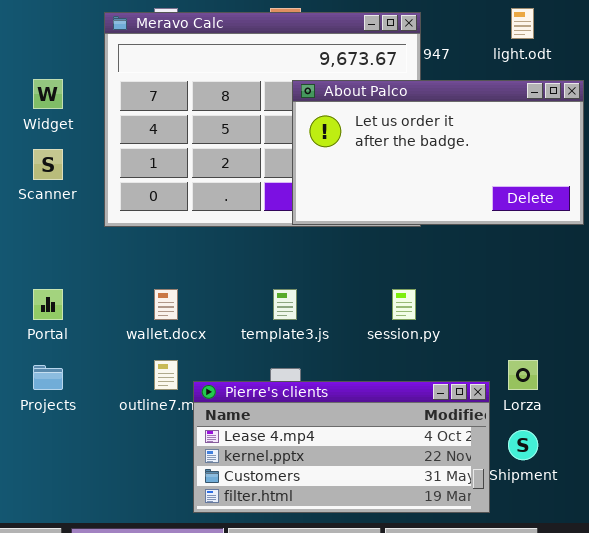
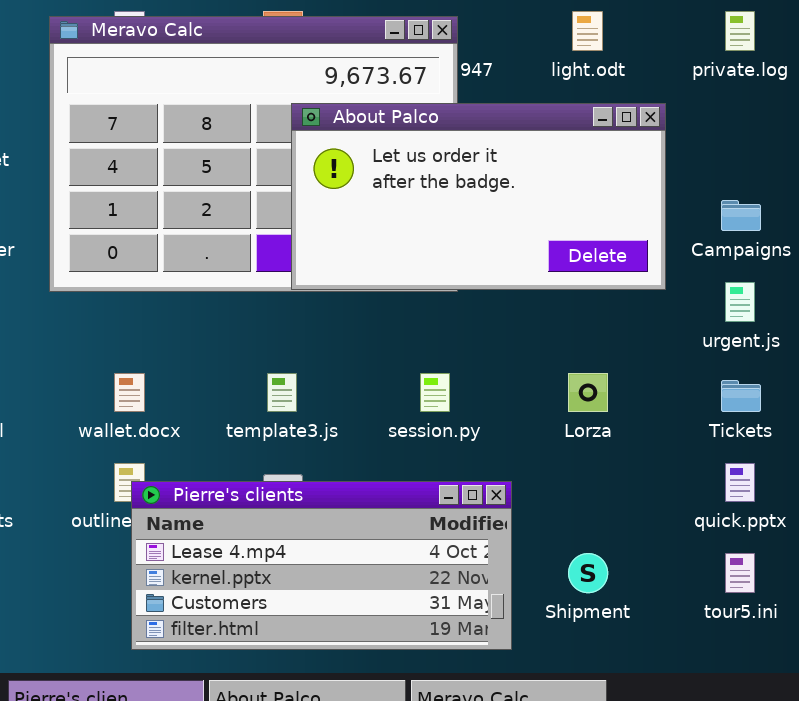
Lorza: [508,360,538,390] -> [568,373,608,412], moved
Pierre's clients: [193,381,490,513] -> [131,481,512,650], moved

